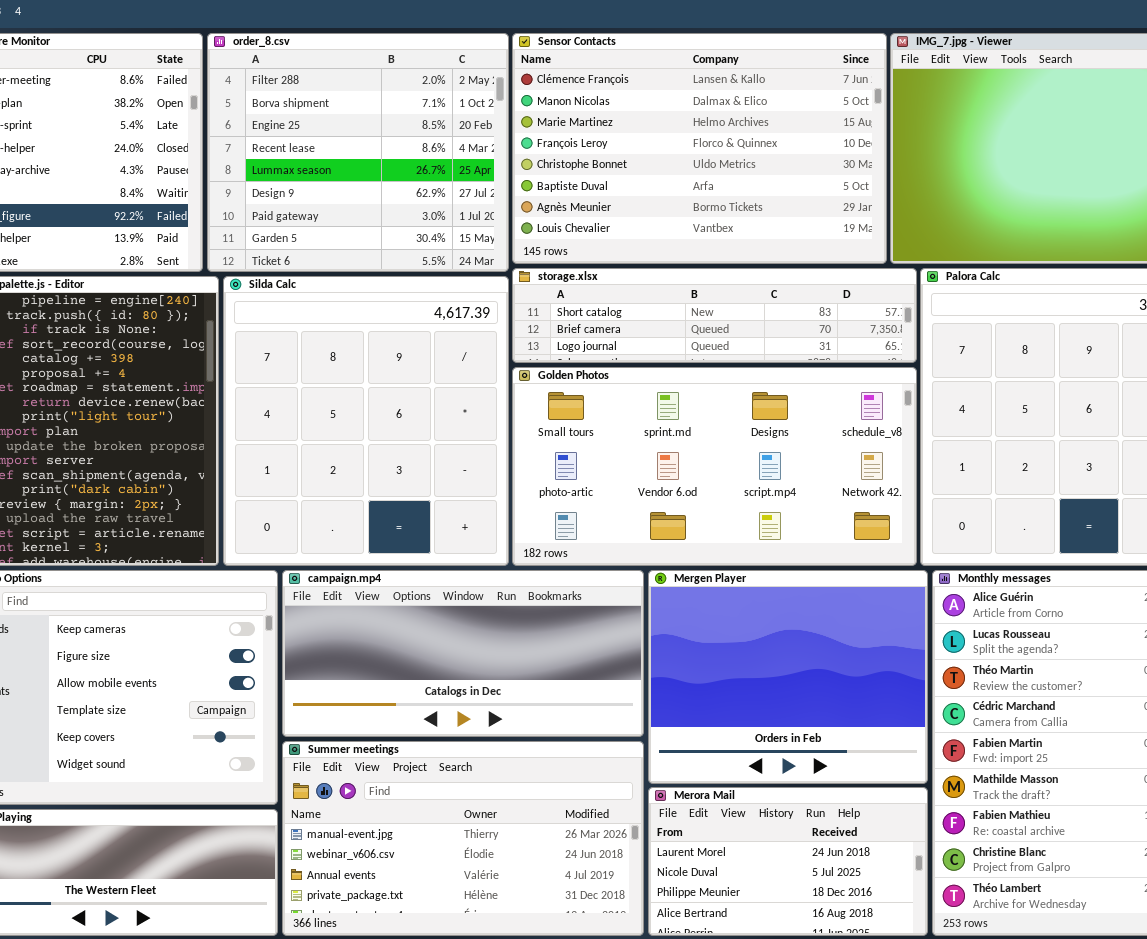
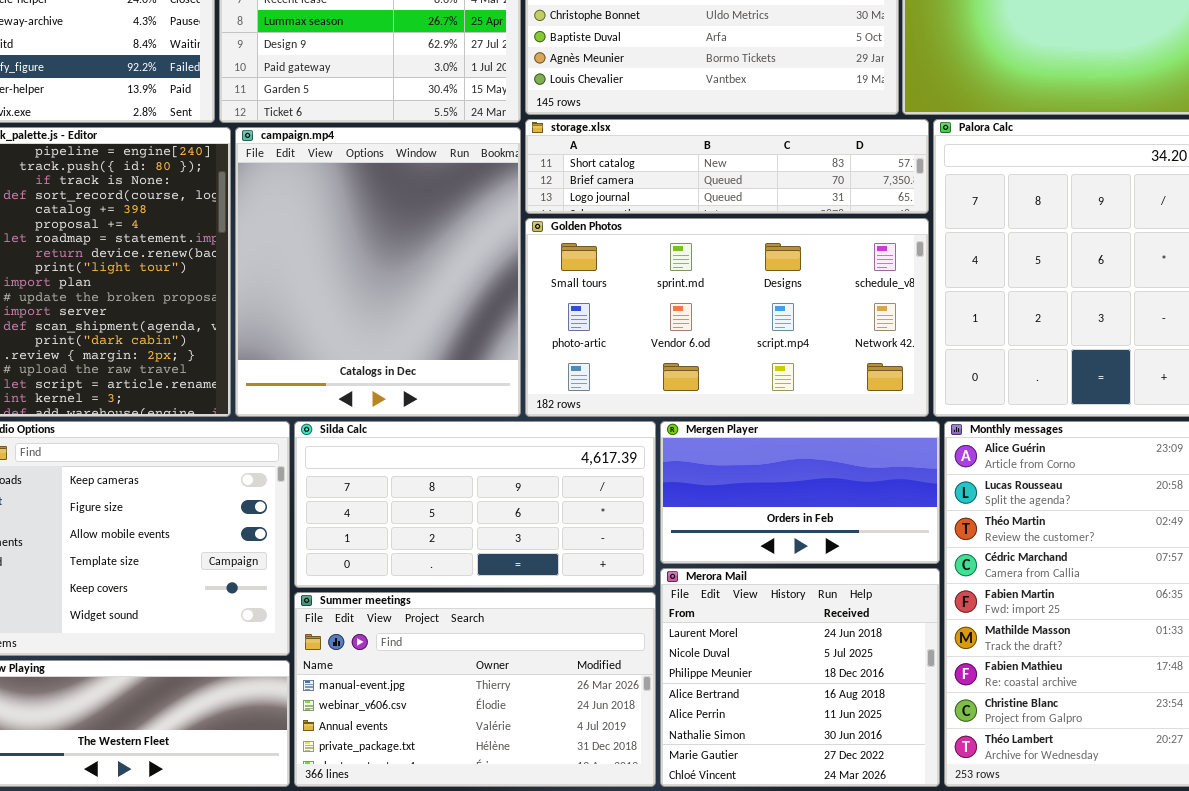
Silda Calc: [223,276,509,566] -> [294,421,656,588], moved, resized
campaign.mp4: [282,570,644,737] -> [235,127,521,417], moved, resized
Mergen Player: [648,570,928,784] -> [660,421,940,564], resized
Merora Mail: [648,787,928,936] -> [660,568,940,787], resized

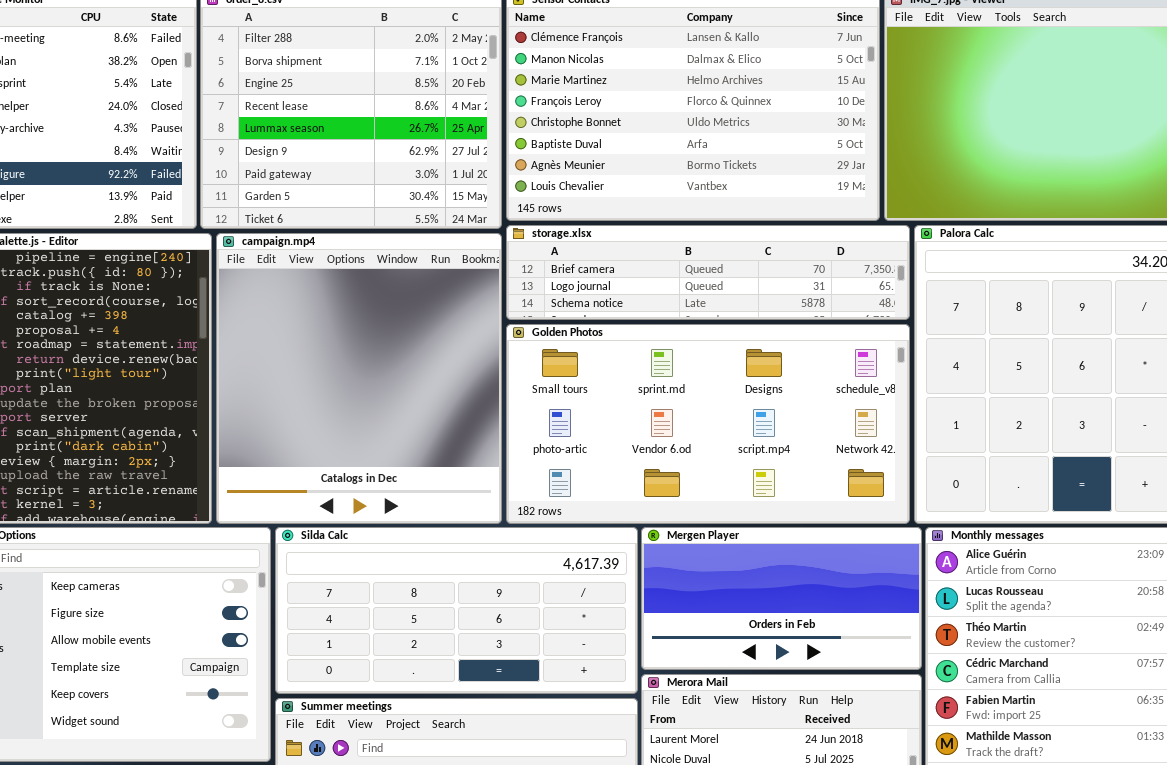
storage.xlsx: [525,119,929,214] -> [506,225,910,320], scrolled down 1 row

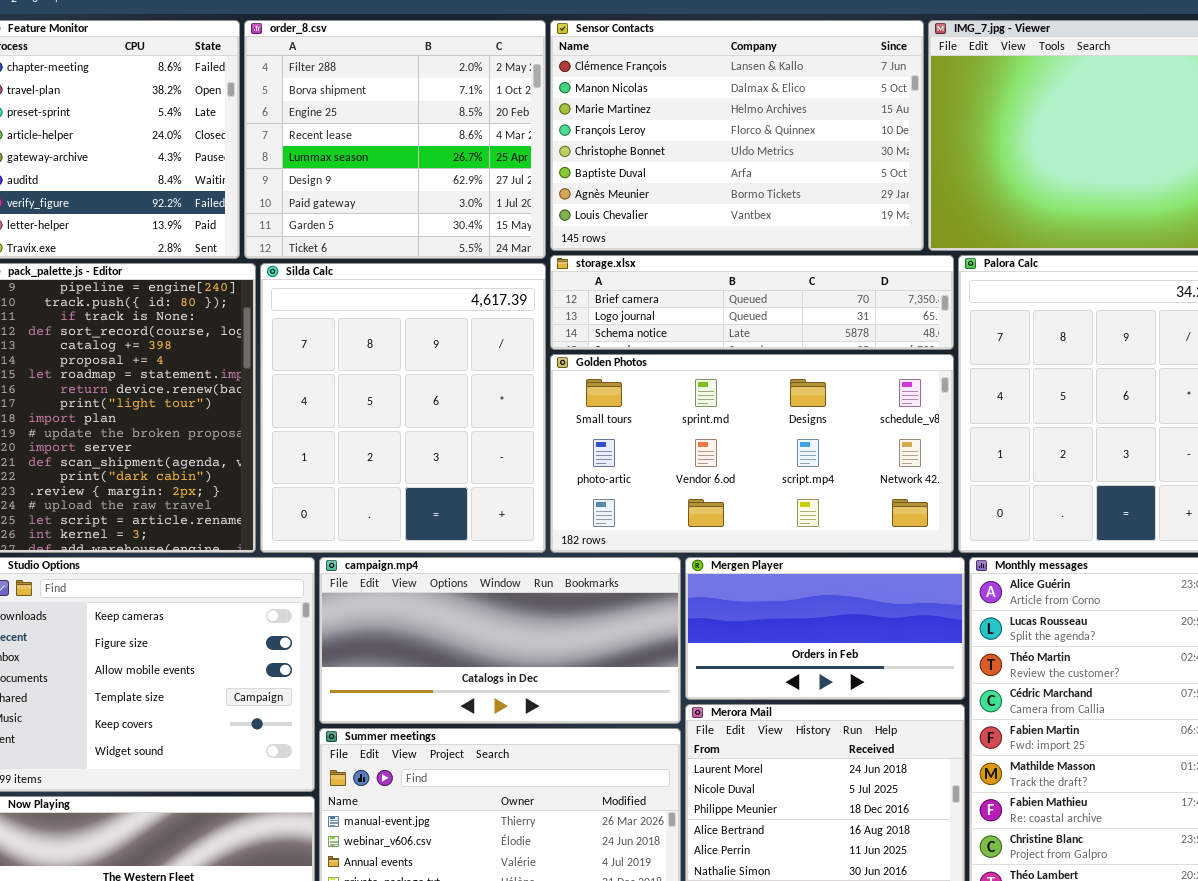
campaign.mp4: [216,233,502,524] -> [319,557,681,724], moved, resized
Silda Calc: [275,527,638,694] -> [260,263,546,553], moved, resized

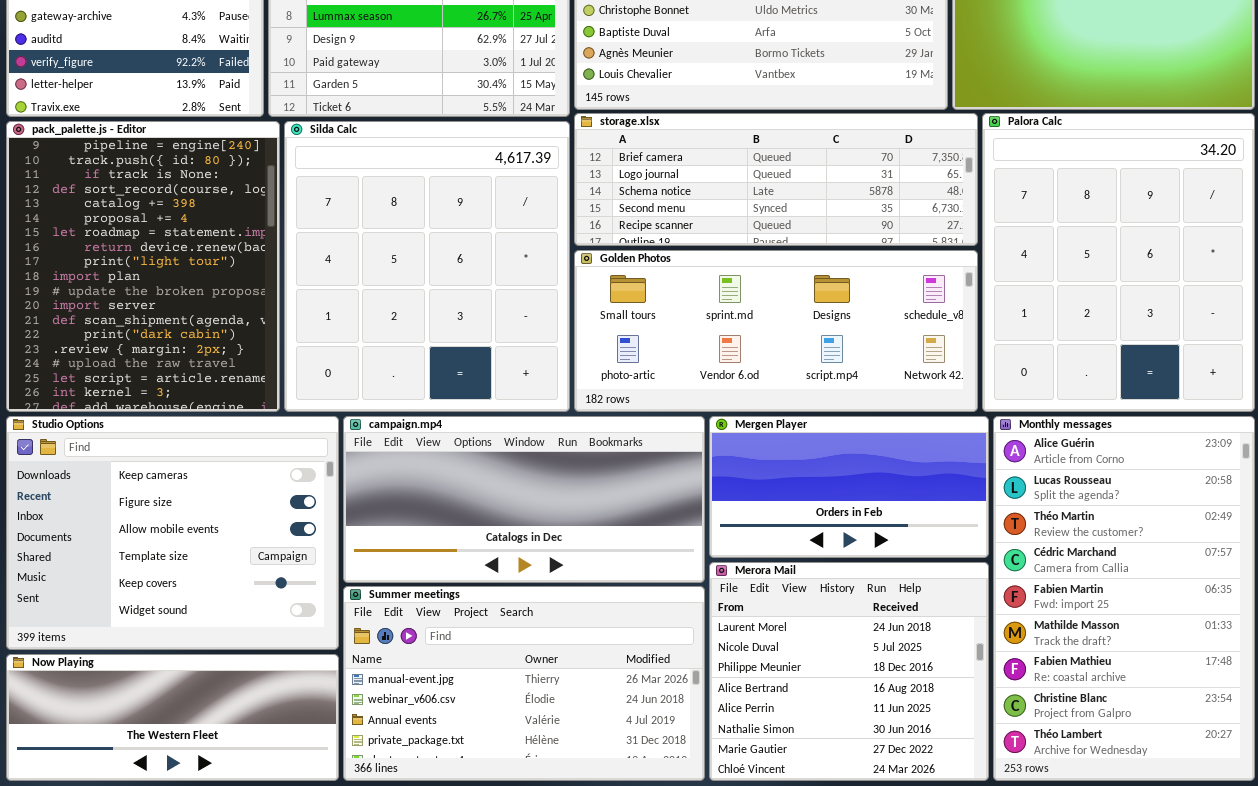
storage.xlsx: [550,255,954,350] -> [574,113,978,246], resized
Golden Photos: [550,354,954,553] -> [574,250,978,412], resized

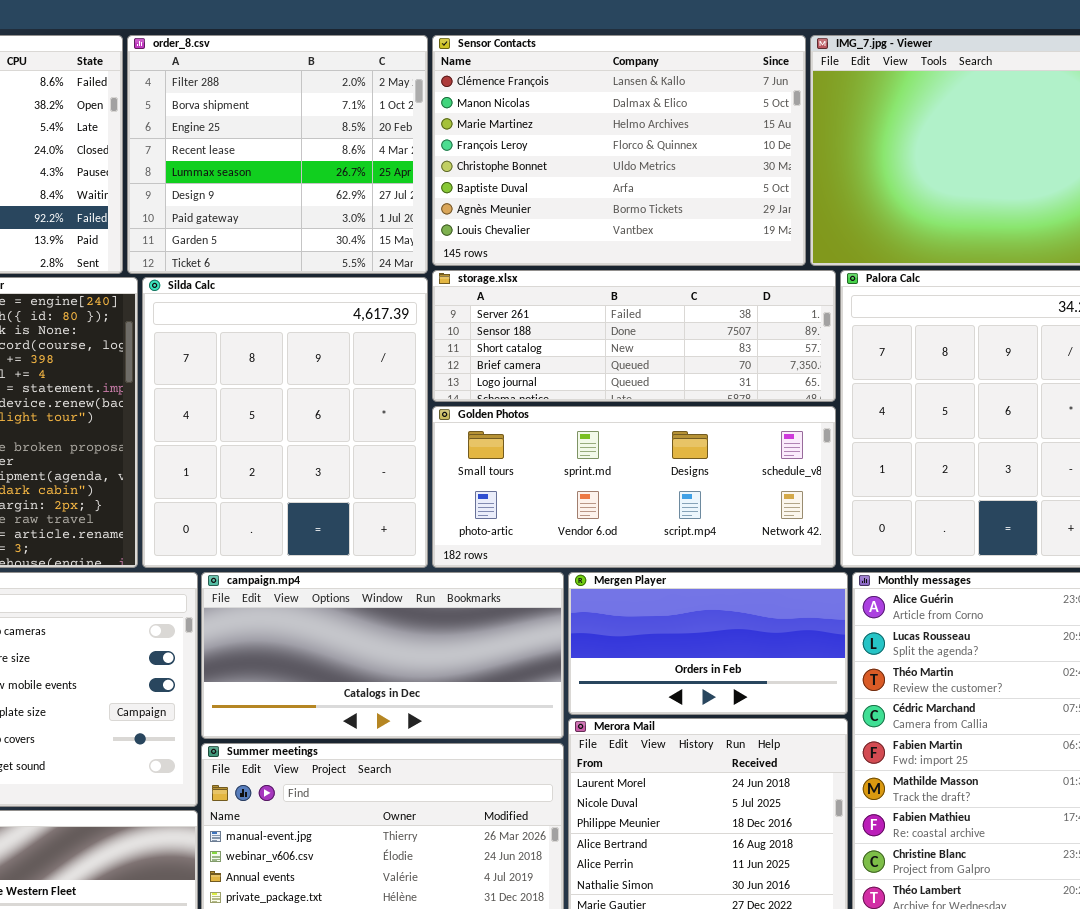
storage.xlsx: [574,113,978,246] -> [432,270,836,402], scrolled up 3 rows

